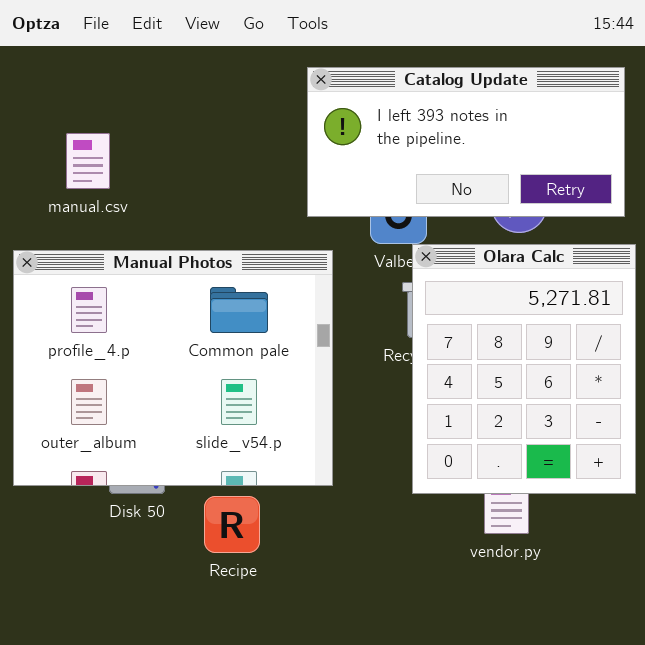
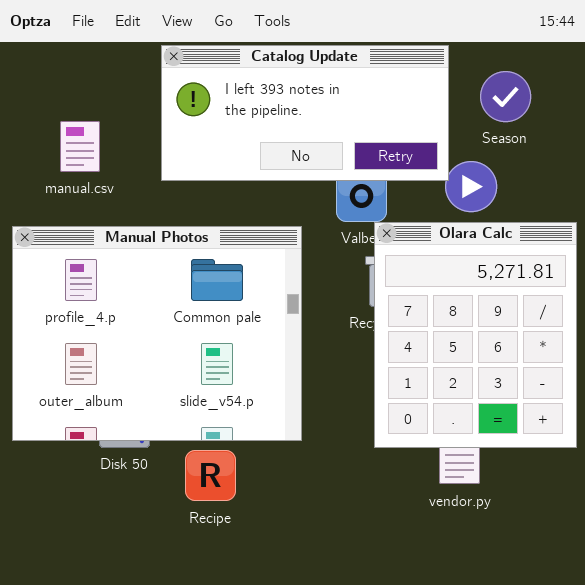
Catalog Update: [307,67,625,217] -> [161,45,449,181], moved

